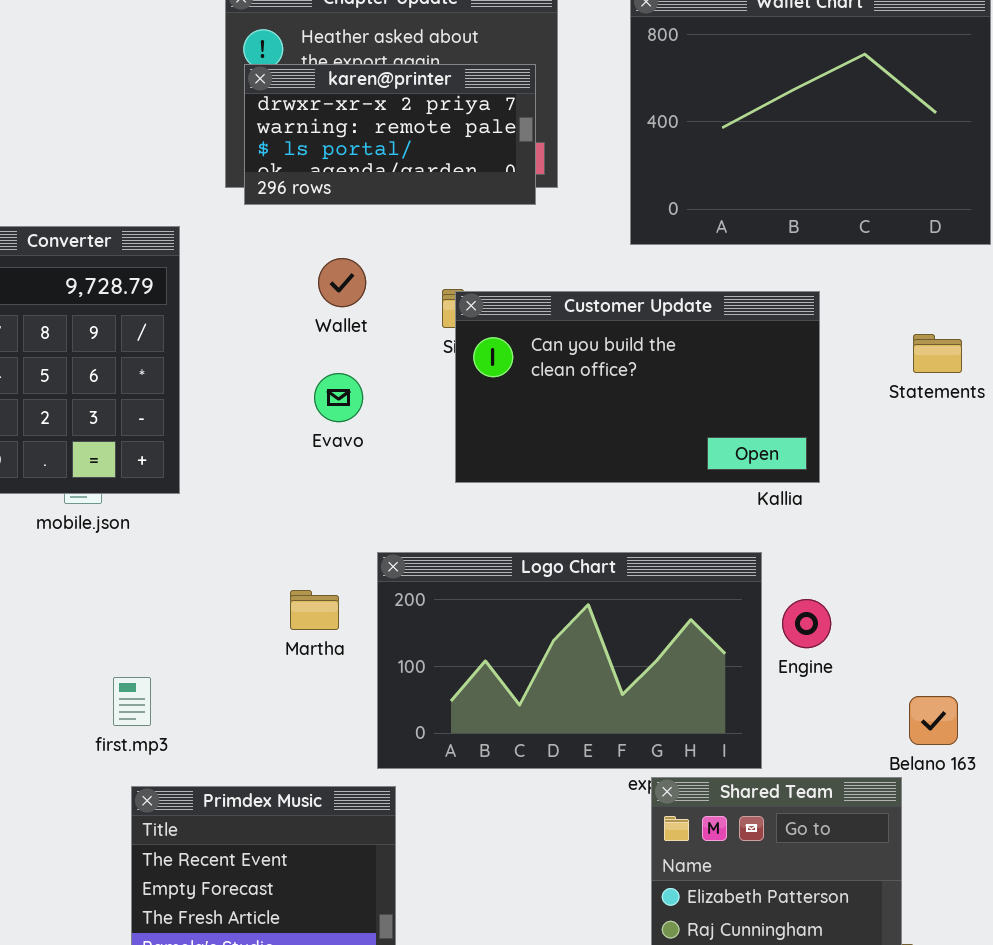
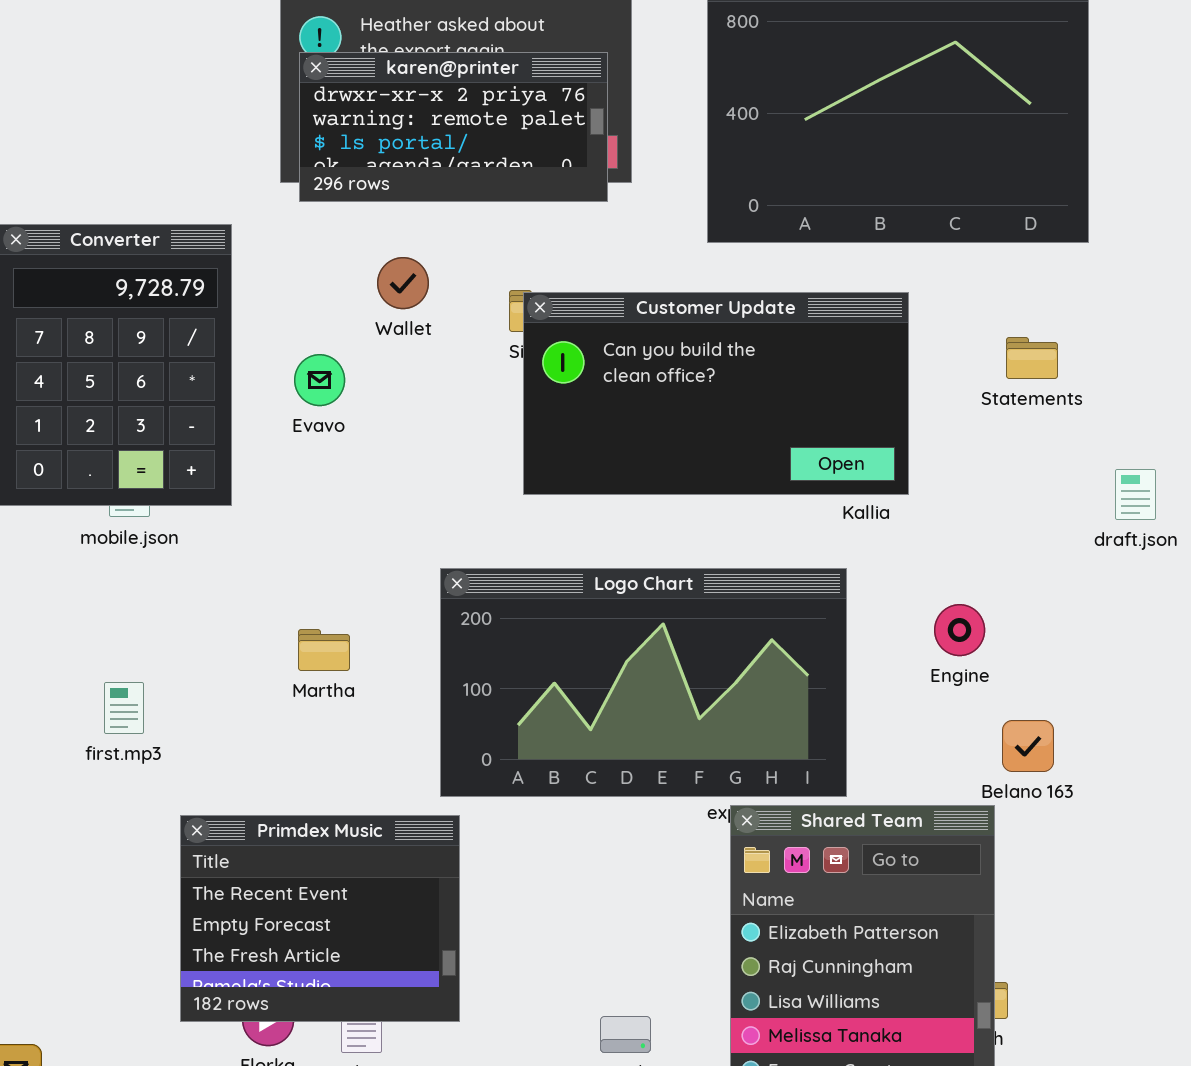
Evavo: [314,373,363,422] -> [294,354,345,406], moved
Martha: [290,590,339,630] -> [298,629,350,671], moved
Engine: [782,599,831,648] -> [934,604,985,656], moved
first.mp3: [113,677,151,726] -> [104,682,144,734], moved

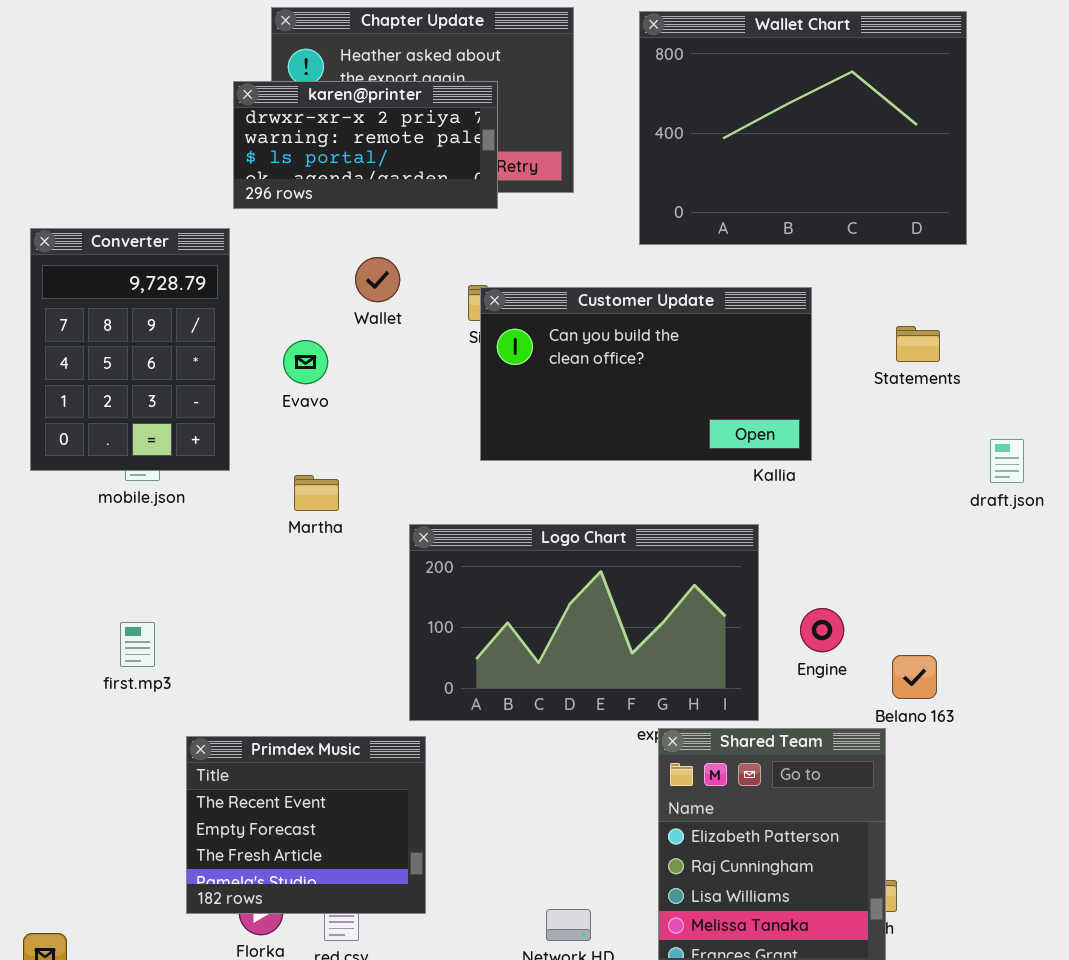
karen@printer: [299,52,608,202] -> [233,81,498,209], moved
Engine: [934,604,985,656] -> [800,608,844,652], moved
Martha: [298,629,350,671] -> [294,475,339,511], moved

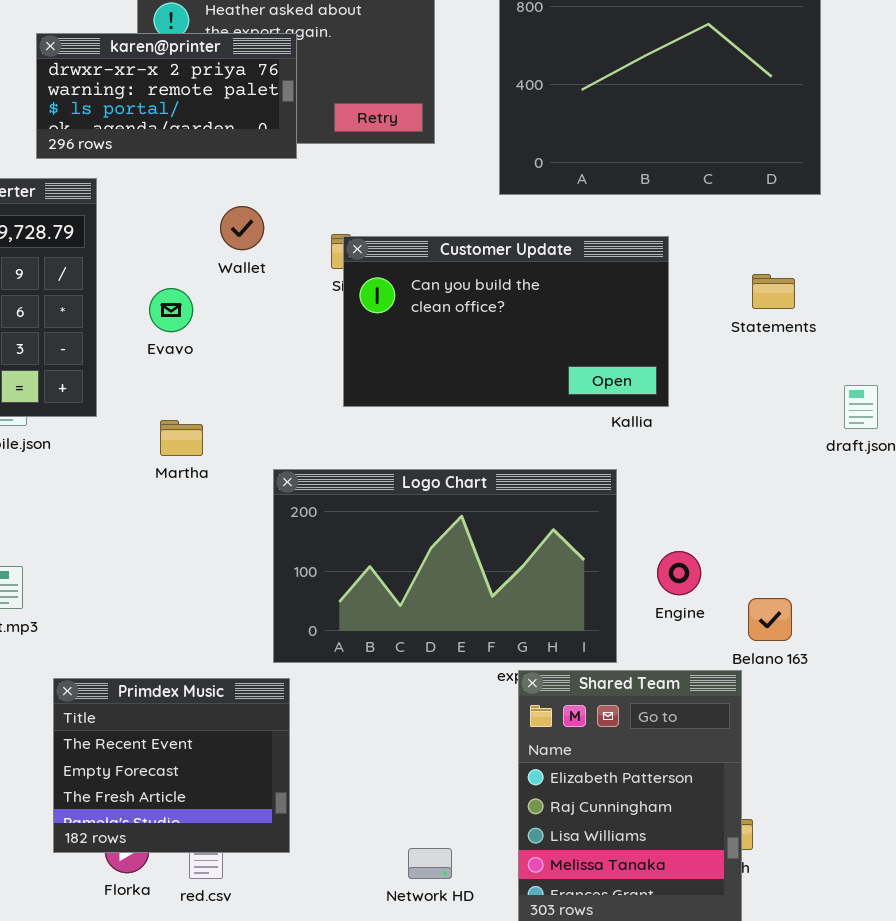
karen@printer: [233,81,498,209] -> [36,33,297,159], moved

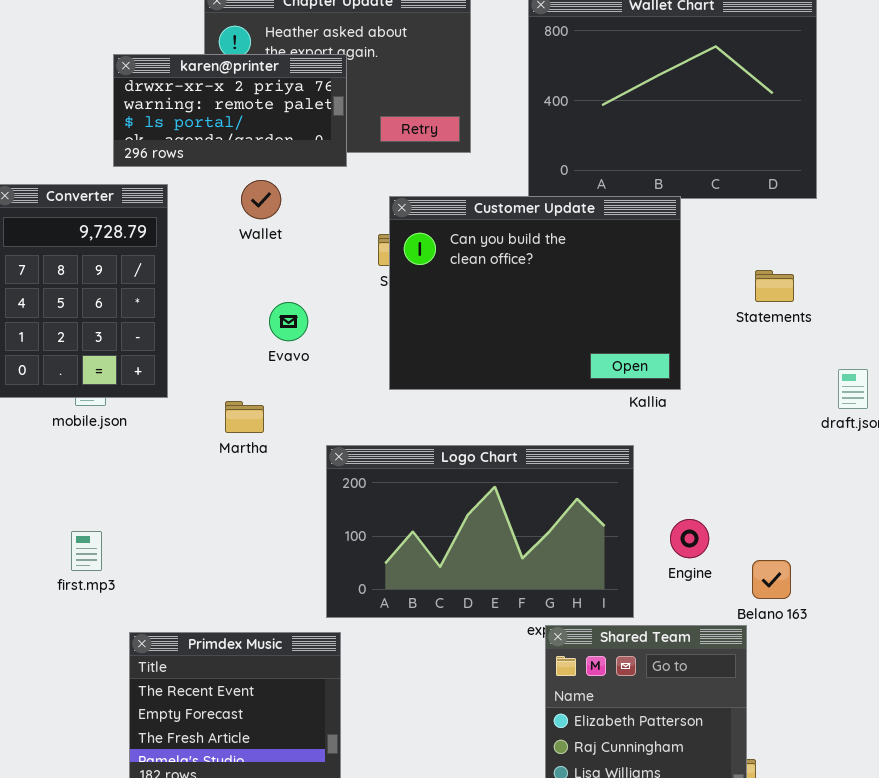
Wallet: [220,206,264,250] -> [241,180,281,219], moved
Customer Update: [343,236,669,407] -> [389,196,681,390], resized
Evavo: [149,288,193,332] -> [269,302,308,341], moved

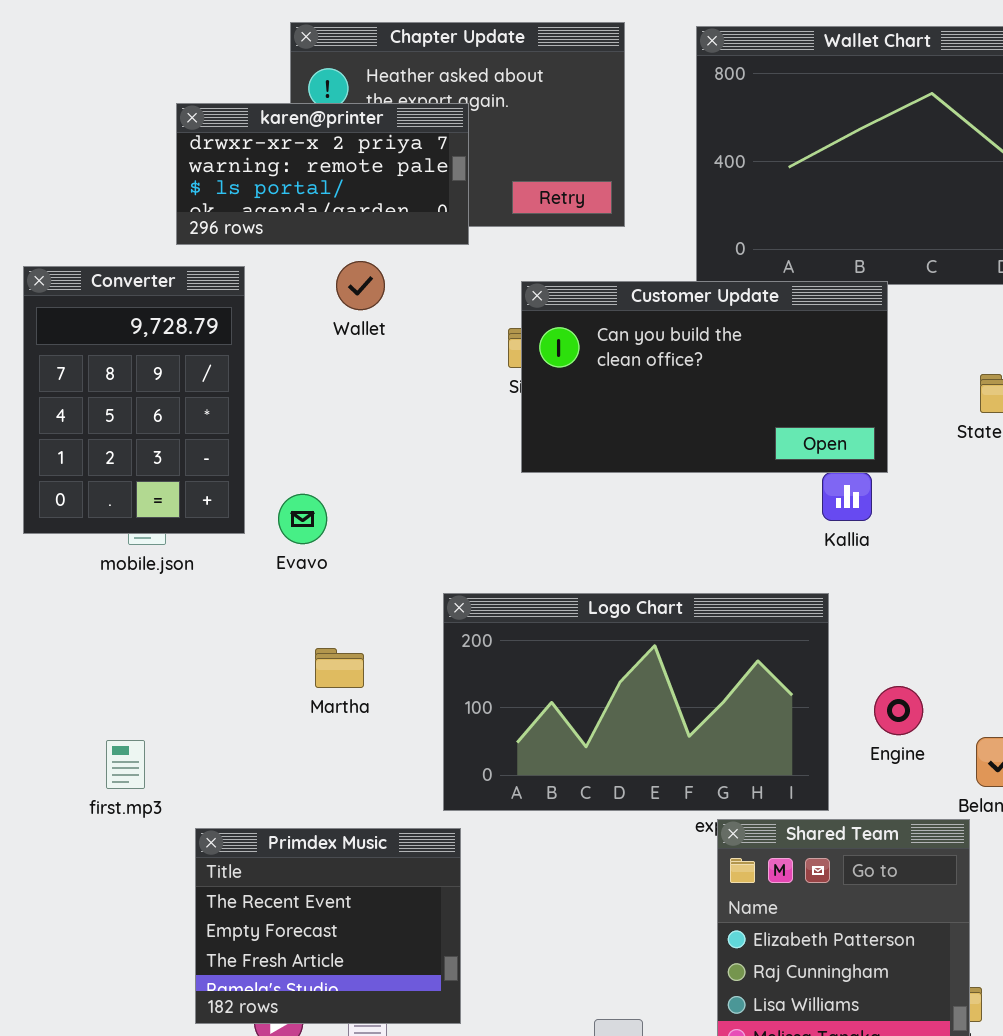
Customer Update: [389,196,681,390] -> [521,281,888,473], resized
Evavo: [269,302,308,341] -> [278,494,327,544], moved
Martha: [225,401,264,433] -> [315,648,364,688], moved
first.mp3: [71,531,102,571] -> [106,740,145,789], moved

